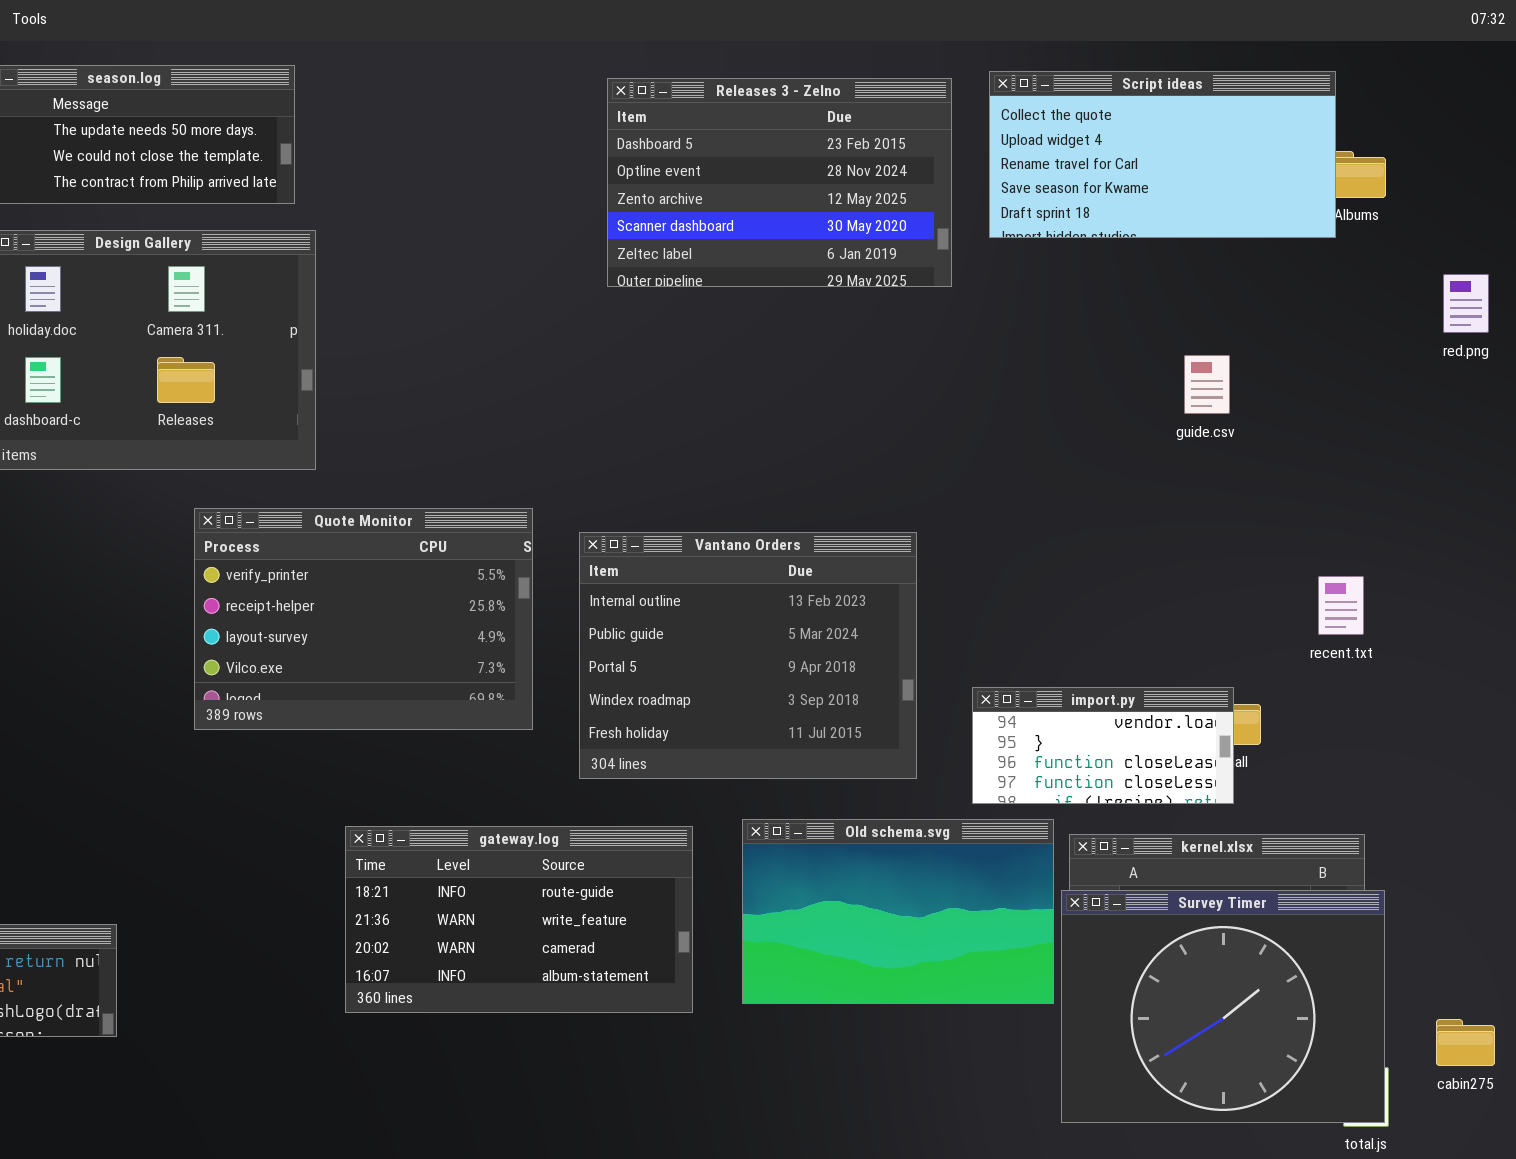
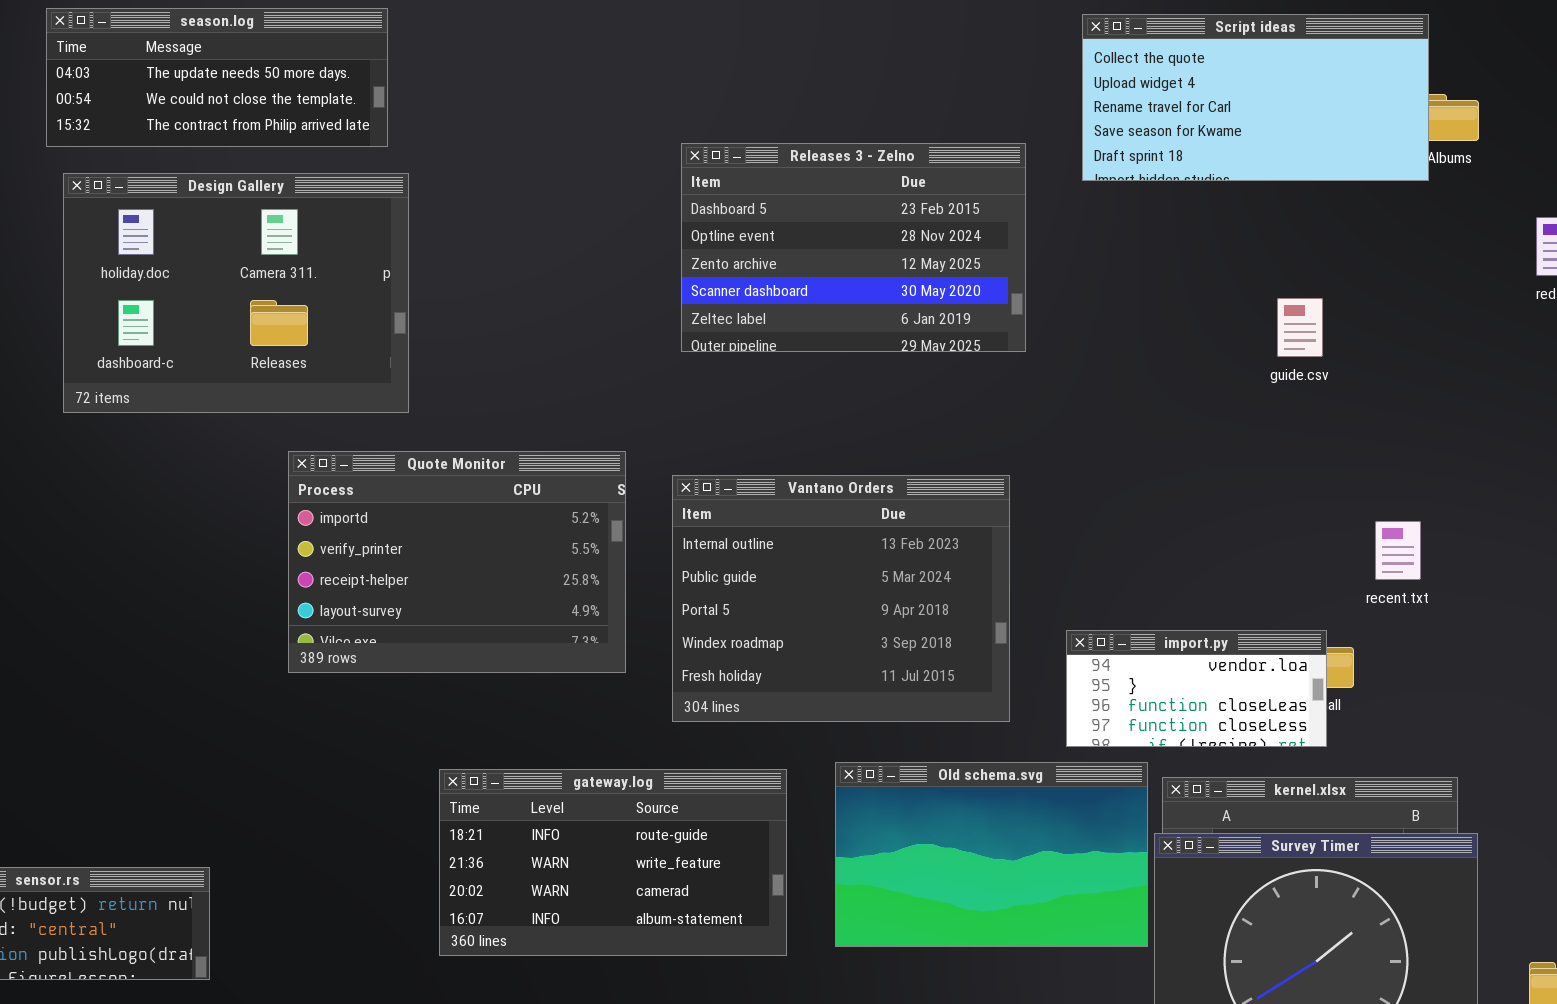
Releases 3 - Zelno: [607,78,952,287] -> [681,143,1026,352], moved
Quote Monitor: [194,508,533,730] -> [288,451,626,673], scrolled up 1 row
recent.txt: [1318,576,1364,635] -> [1375,521,1421,580], moved

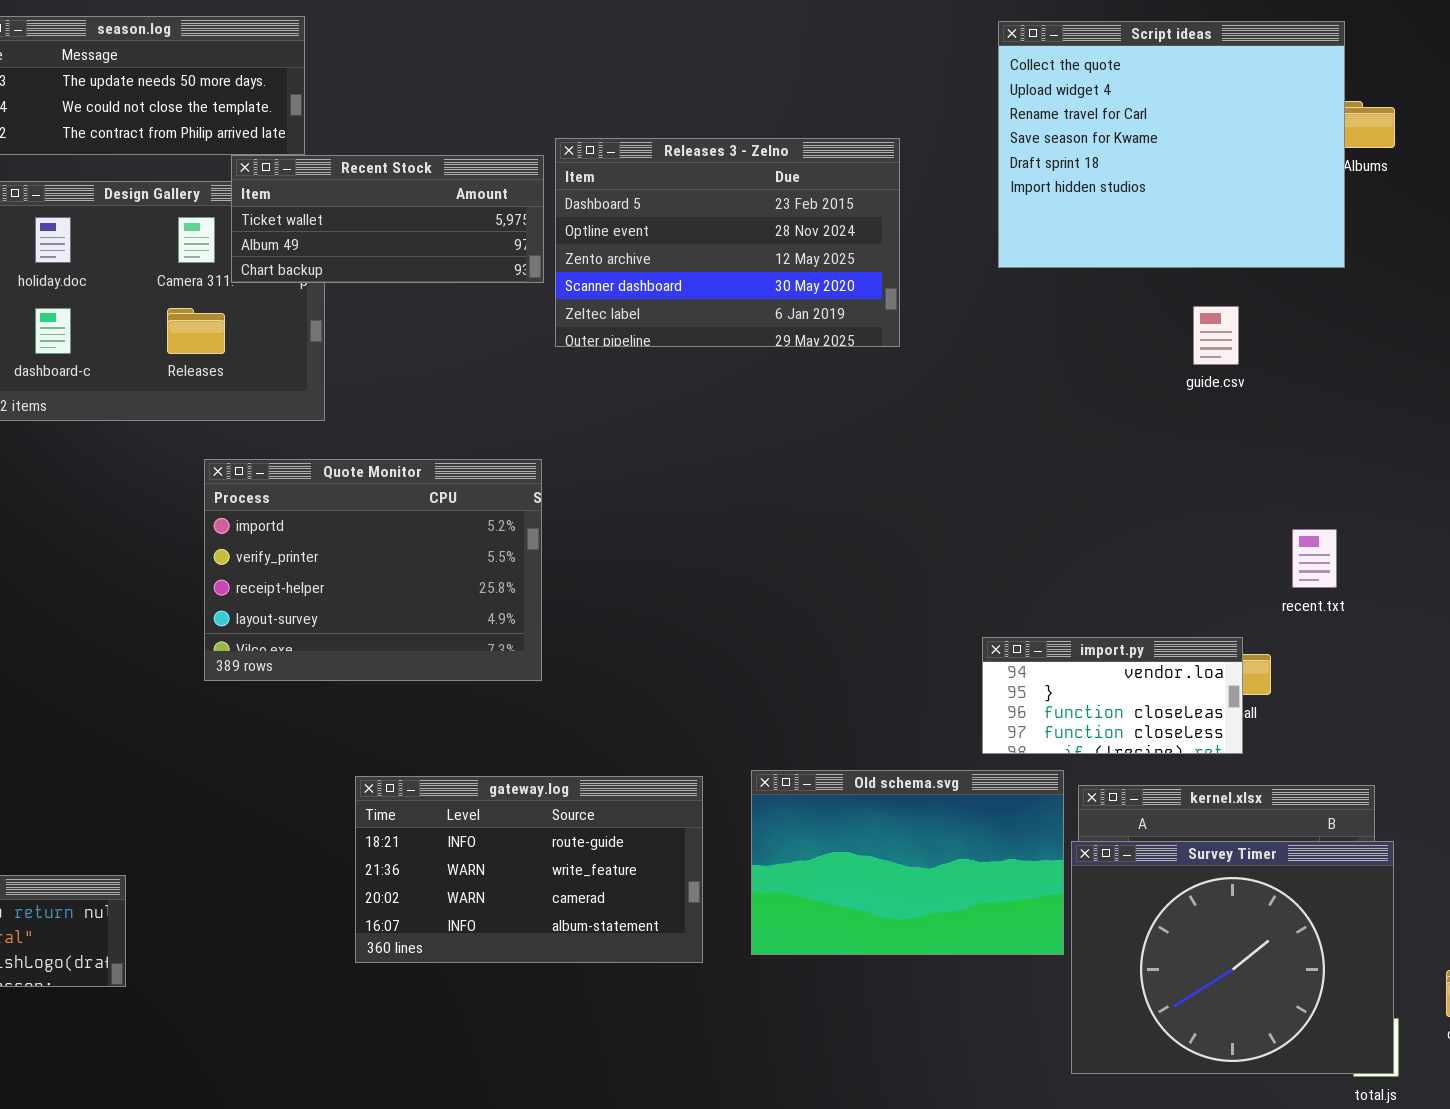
Script ideas: [1082,14,1429,181] -> [998,21,1345,268], resized
Releases 3 - Zelno: [681,143,1026,352] -> [555,138,900,347], moved
Recent Stock: none -> [231,155,544,283], opened
Vantano Orders: [672,475,1010,722] -> none, closed

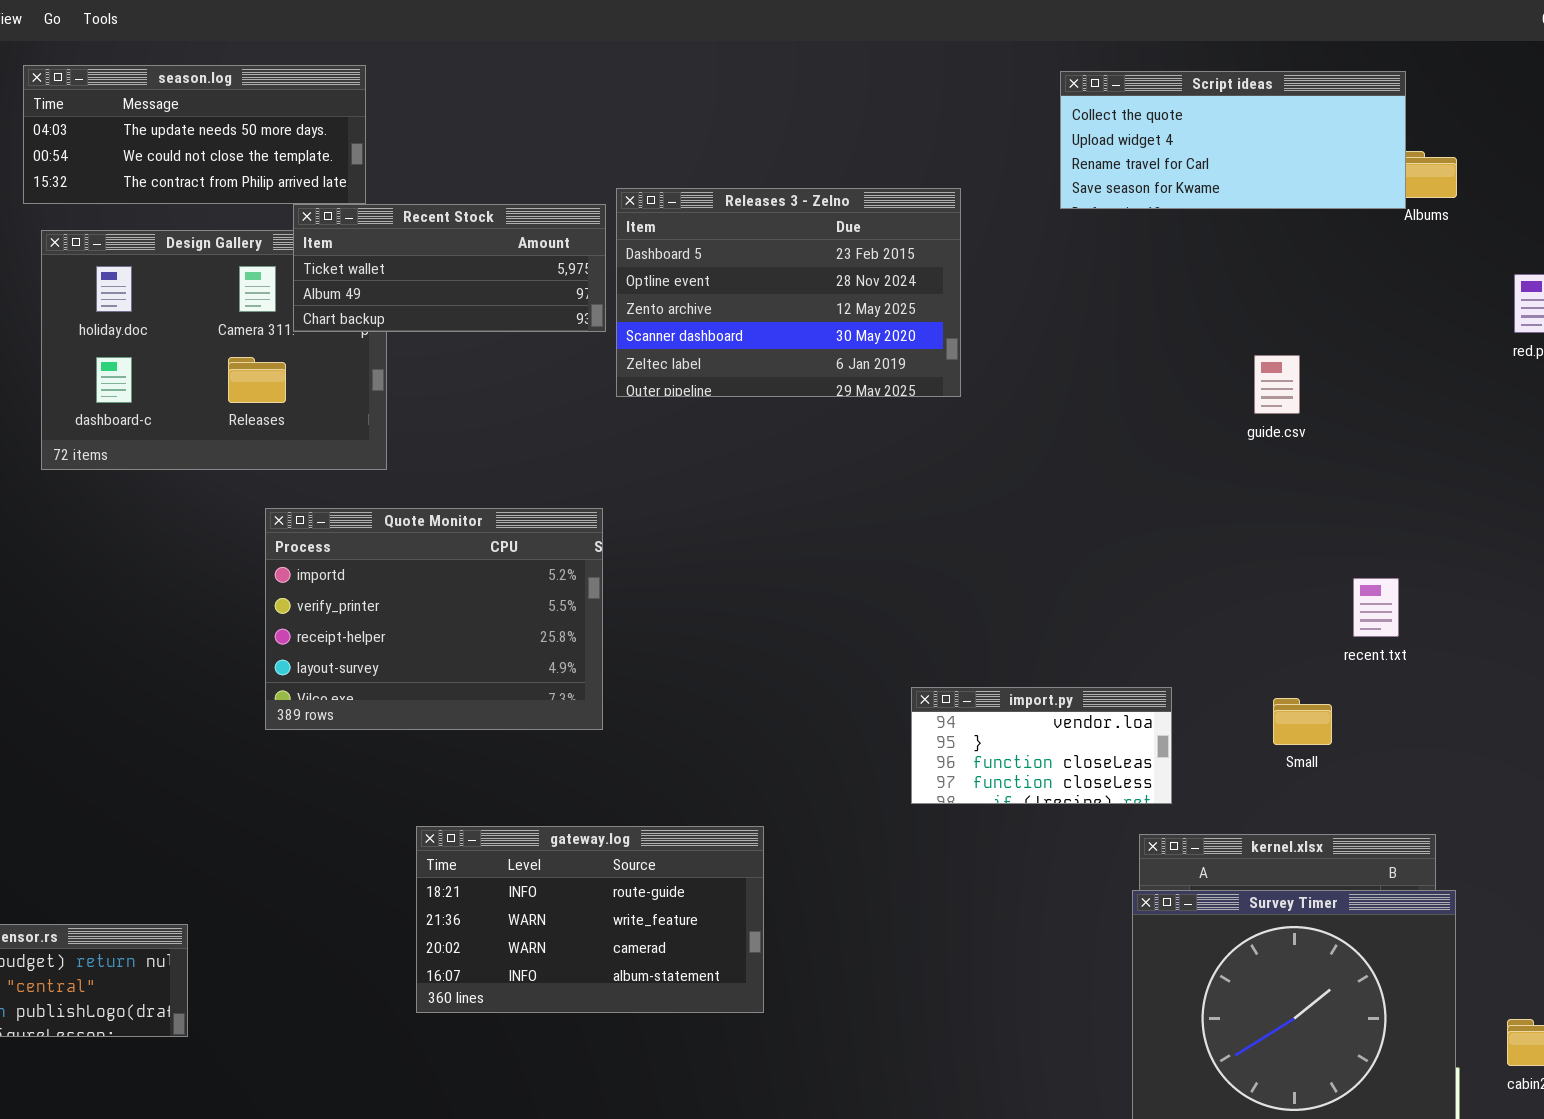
Script ideas: [998,21,1345,268] -> [1060,71,1406,209], resized
import.py: [982,637,1243,754] -> [911,687,1172,804], moved
Old schema.svg: [751,770,1064,955] -> none, closed

